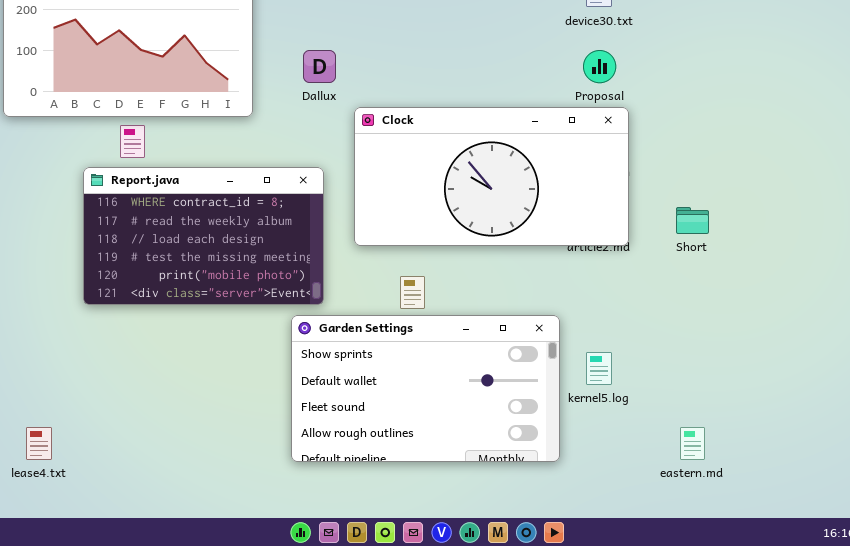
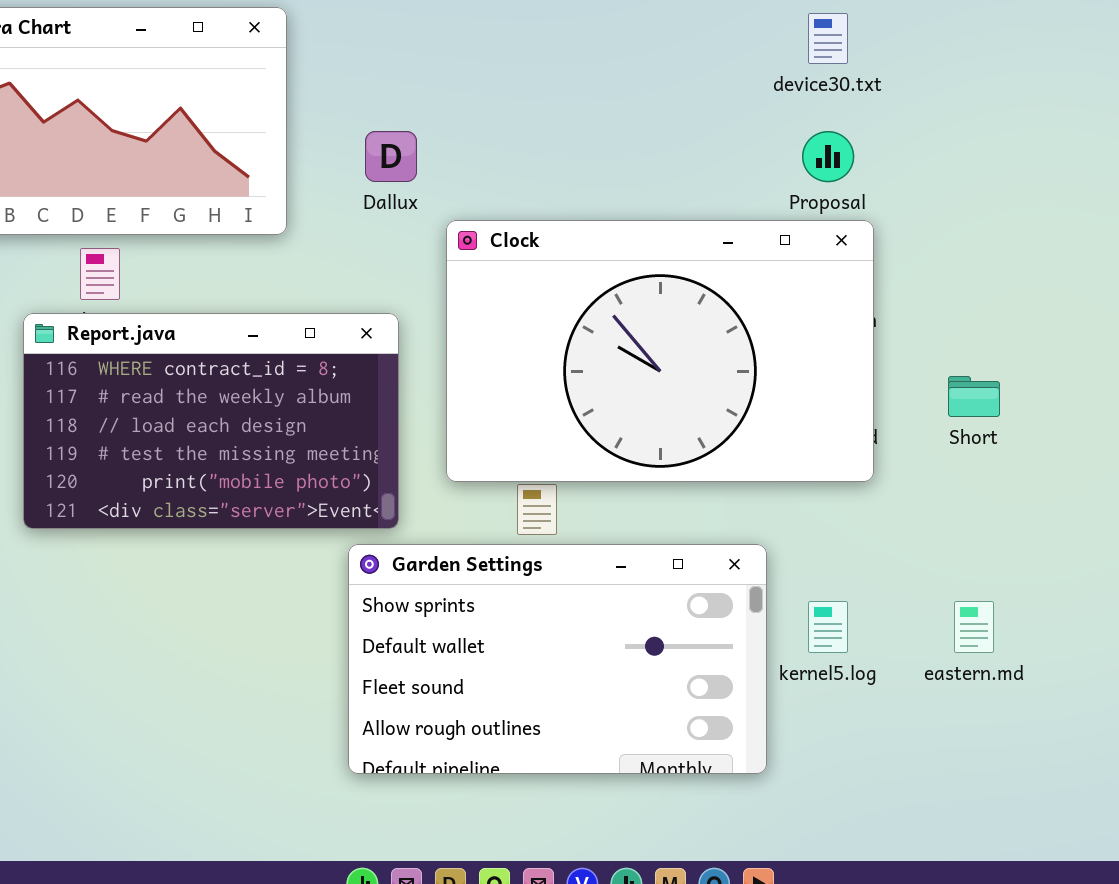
Clock: [354,107,629,246] -> [446,220,874,482], resized
eastern.md: [680,427,705,460] -> [954,601,994,653], moved

